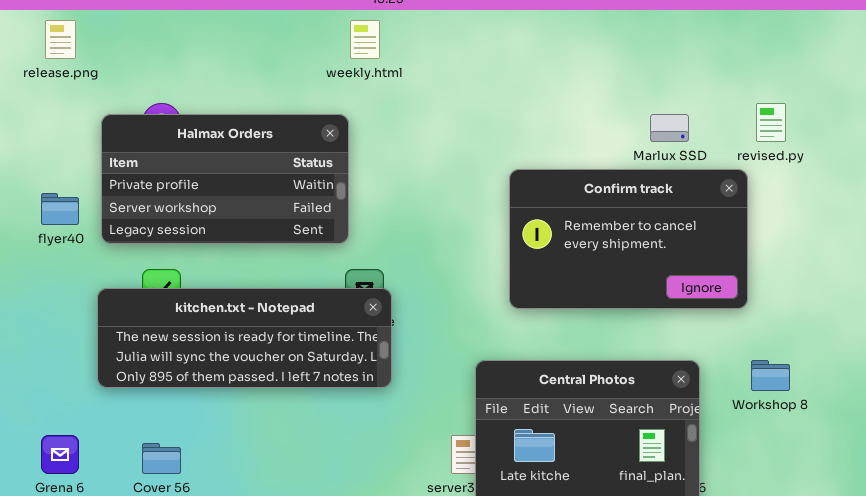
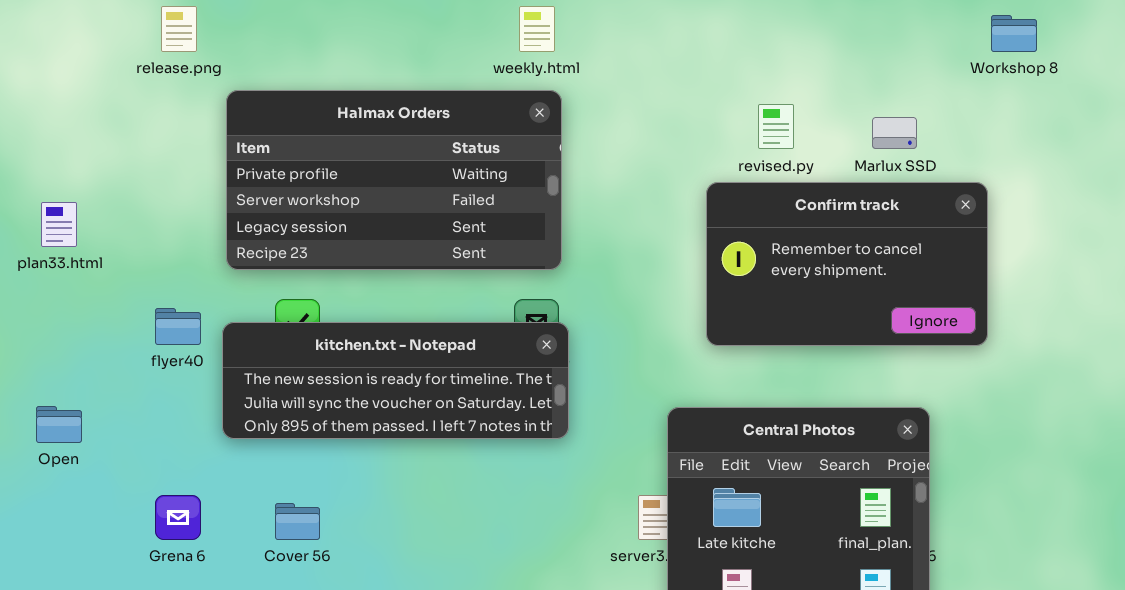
revised.py: [756,103,786,142] -> [758,104,794,149], moved
Halmax Orders: [101,114,349,244] -> [226,90,562,270], resized
flyer40: [41,193,79,225] -> [155,308,201,345], moved
Workshop 8: [751,360,790,391] -> [991,15,1037,52], moved

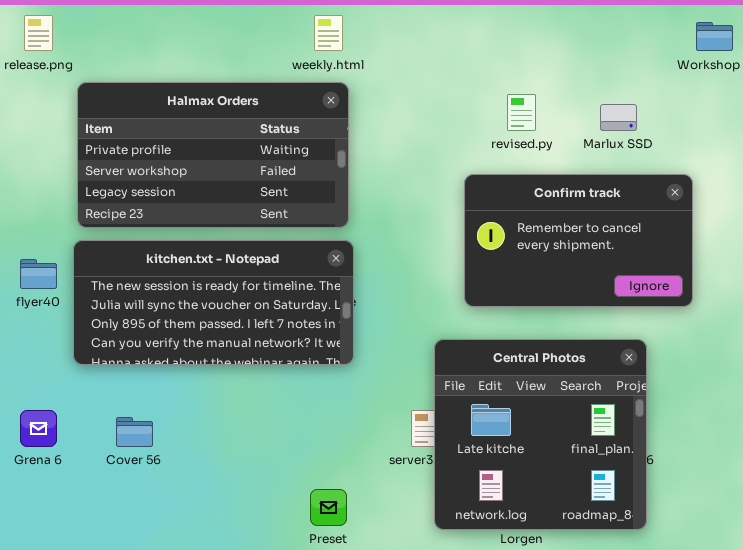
Confirm track: [706,182,988,346] -> [464,174,693,307], moved
kitchen.txt - Notepad: [222,322,569,439] -> [73,240,354,365], resized

